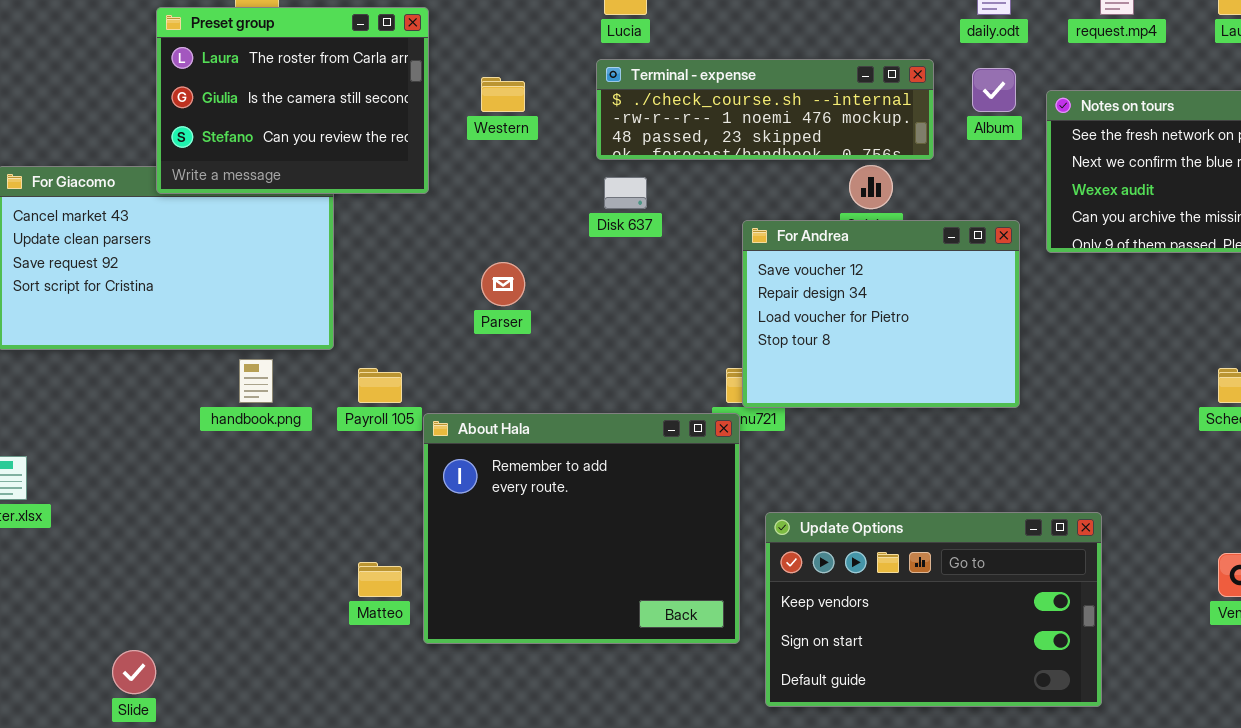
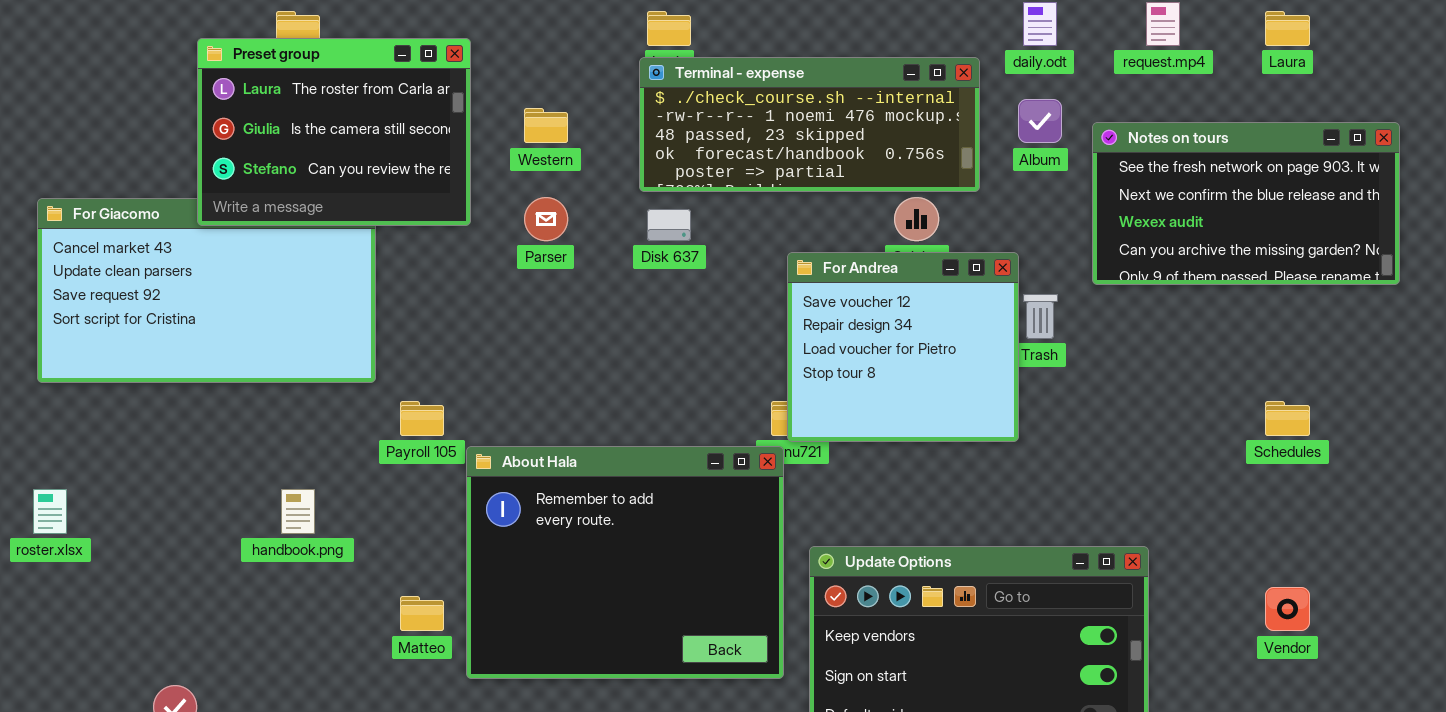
Terminal - expense: [596,59,934,160] -> [639,57,980,192], resized
For Andrea: [742,220,1020,408] -> [787,252,1019,442], resized
Parser: [481,262,525,306] -> [524,197,568,241], moved
handbook.png: [239,359,273,403] -> [281,489,315,534], moved

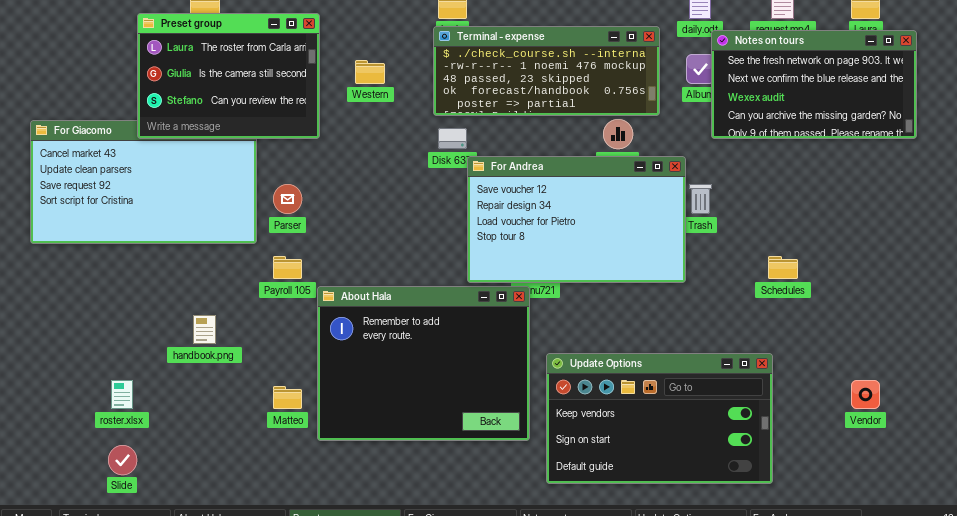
Notes on tours: [1092,122,1400,285] -> [711,30,917,139], moved
Parser: [524,197,568,241] -> [273,184,302,214], moved
For Andrea: [787,252,1019,442] -> [467,156,686,283], resized
Schedules: [1265,401,1310,436] -> [768,256,798,279], moved
roster.xlsx: [33,489,67,534] -> [111,380,133,409], moved

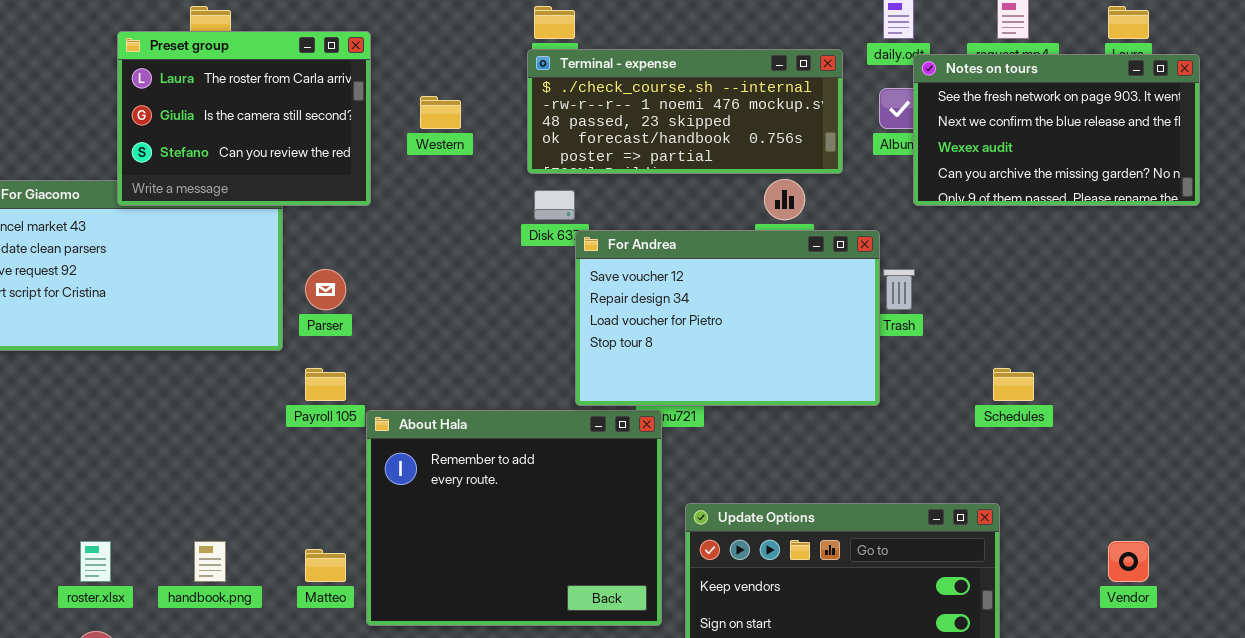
handbook.png: [193,315,216,344] -> [194,541,226,582], moved

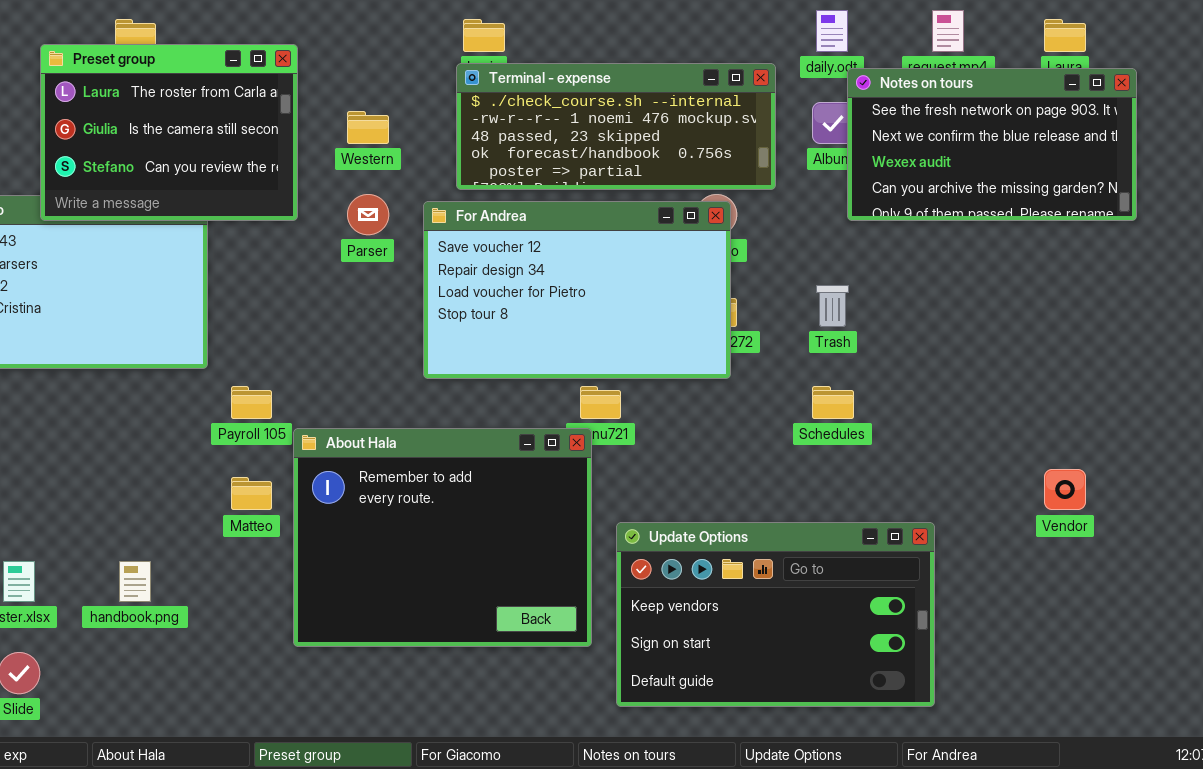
For Andrea: [575,230,880,406] -> [423,201,731,379], moved
Parser: [305,269,346,310] -> [347,194,389,235], moved
Schedules: [993,368,1034,401] -> [812,386,854,419], moved
Vendor: [1108,541,1149,582] -> [1044,469,1086,510], moved
Matteo: [305,549,346,582] -> [231,477,272,510], moved

